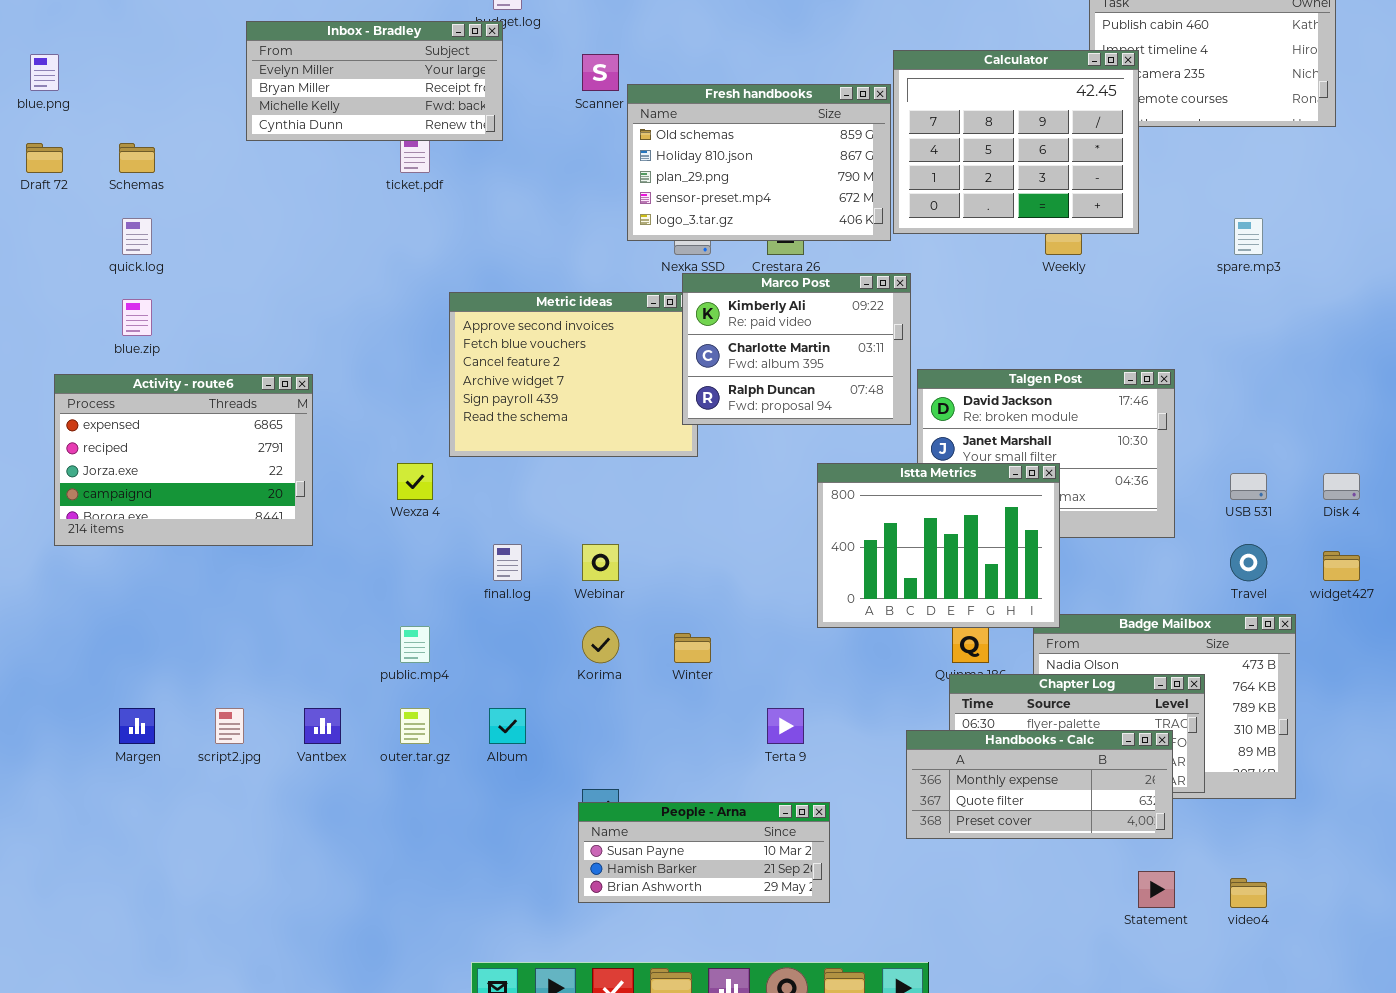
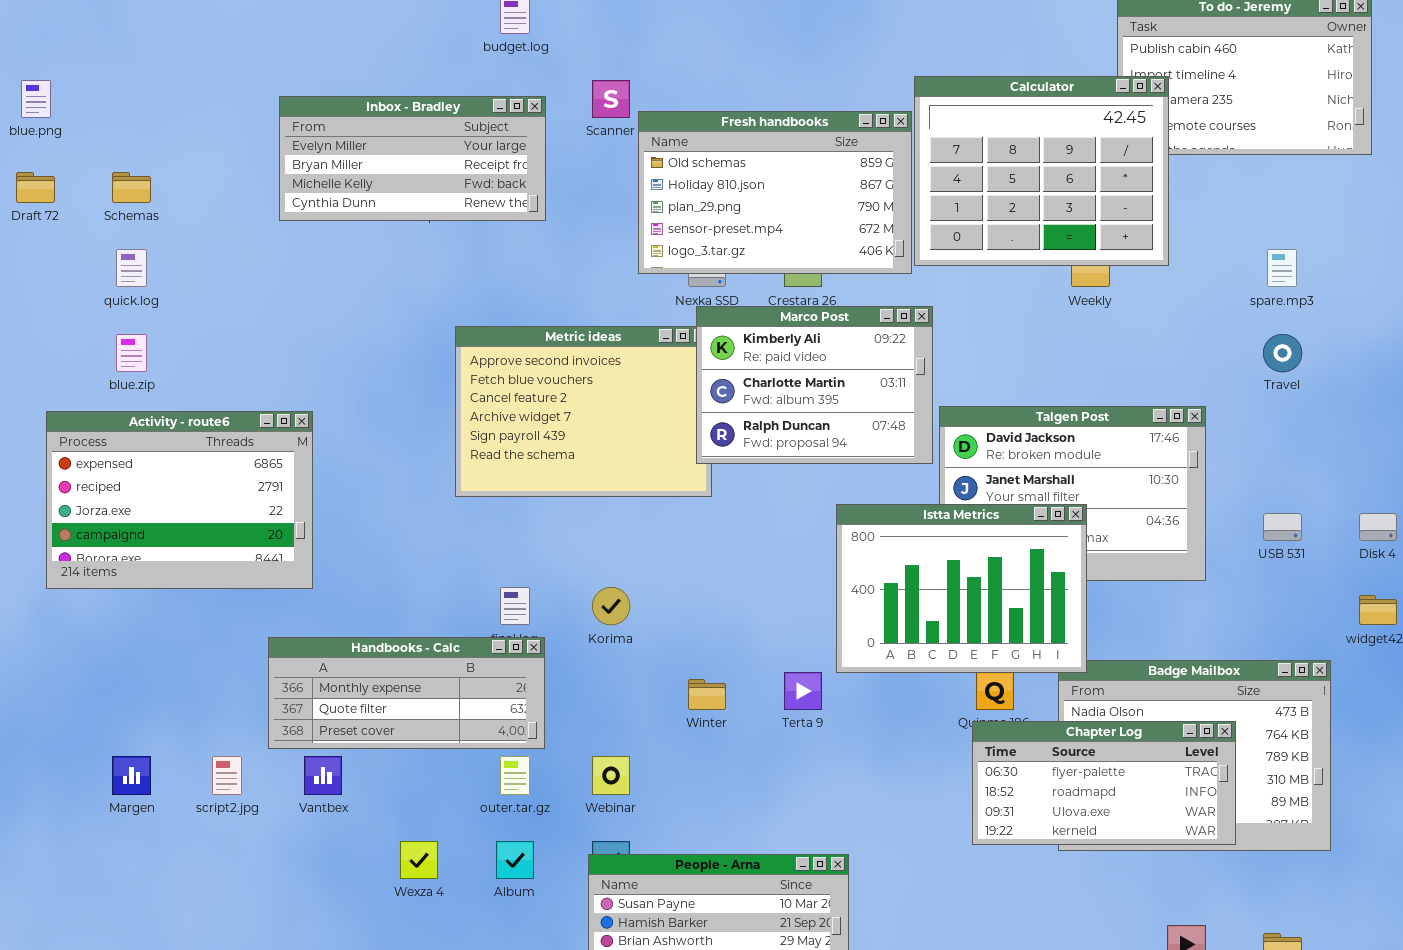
Inbox - Bradley: [246,21,503,141] -> [279,96,546,221], moved
Wexza 4: [397,463,433,500] -> [400,841,438,879], moved
Webinar: [582,544,619,581] -> [592,756,630,795], moved
Travel: [1230,544,1267,581] -> [1263,334,1302,372], moved
Korima: [582,626,619,663] -> [592,587,630,625], moved
outer.tar.gz: [400,708,430,744] -> [500,756,530,795], moved
Album: [489,708,526,744] -> [496,841,534,879], moved
Terta 9: [767,708,804,744] -> [784,672,822,710], moved
Handbooks - Calc: [906,730,1173,839] -> [268,637,545,749], moved

